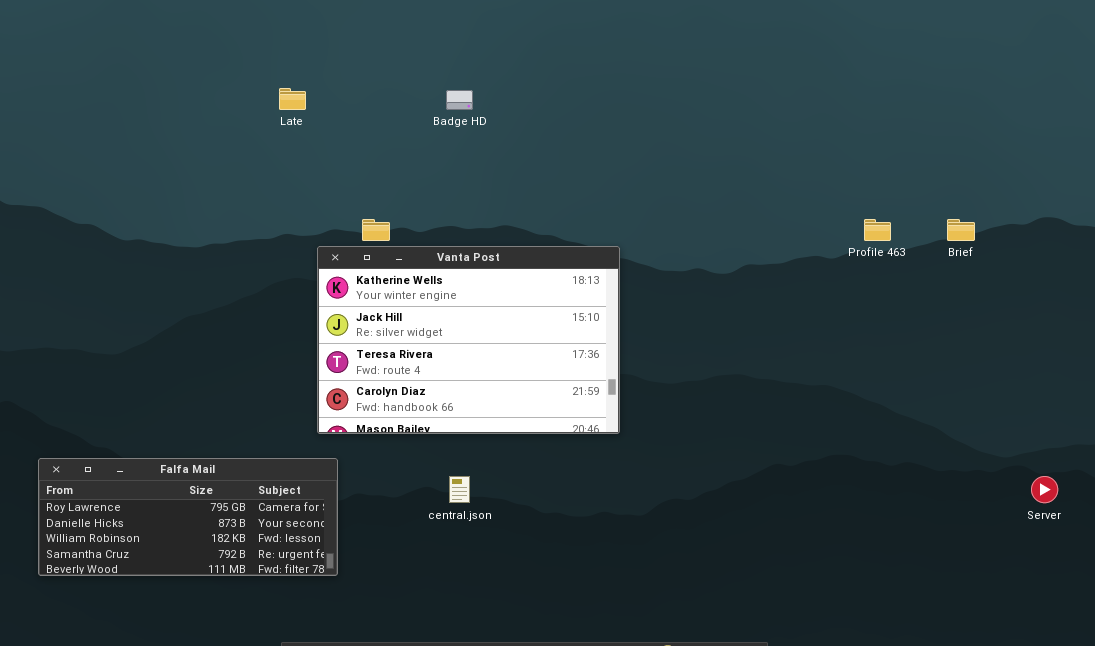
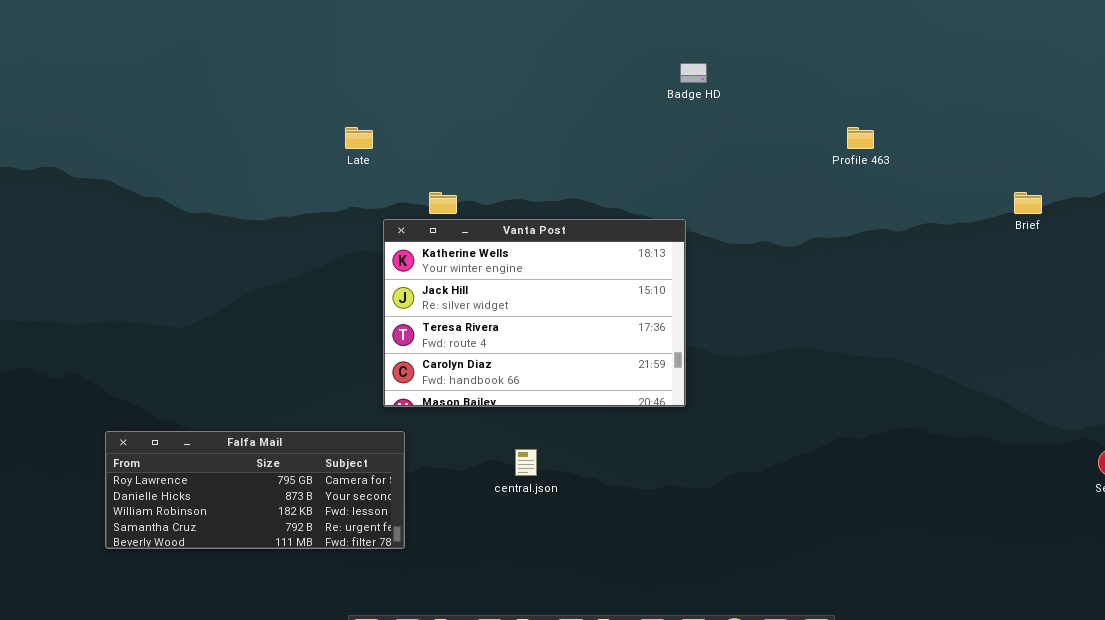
Late: [279,88,306,110] -> [345,127,373,149], moved
Badge HD: [446,90,473,110] -> [680,63,707,83], moved
Profile 463: [864,219,891,241] -> [847,127,874,149], moved

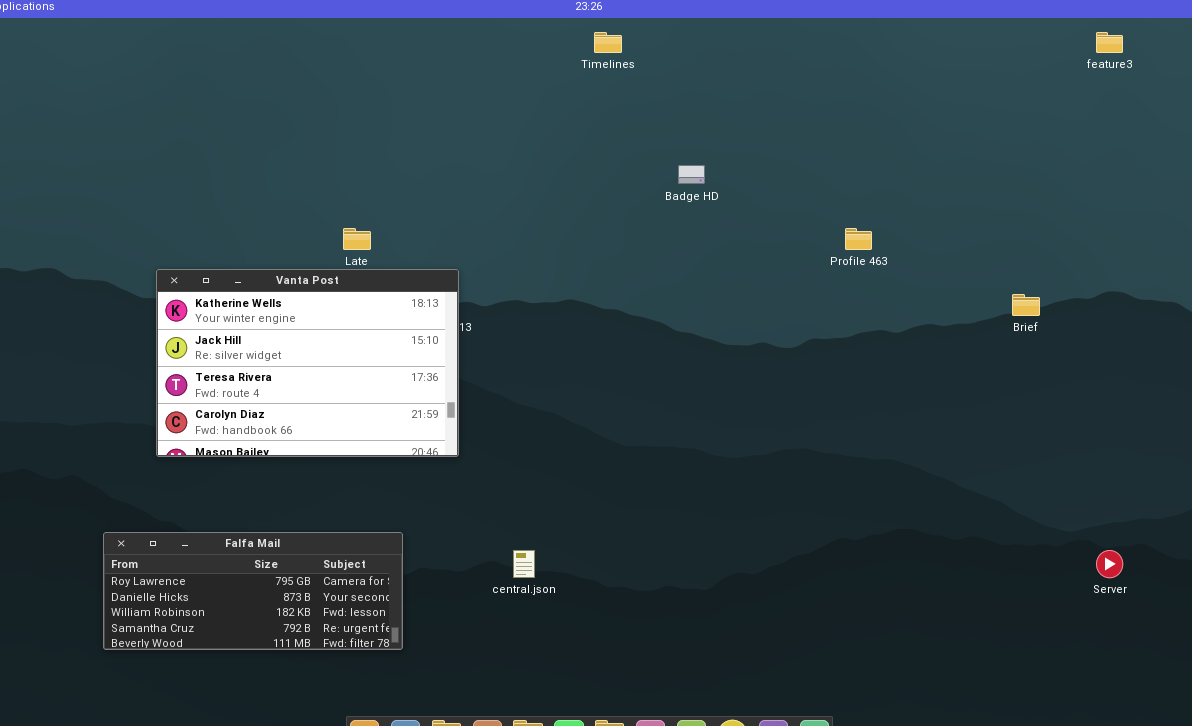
Vanta Post: [383,219,686,407] -> [156,269,459,457], moved

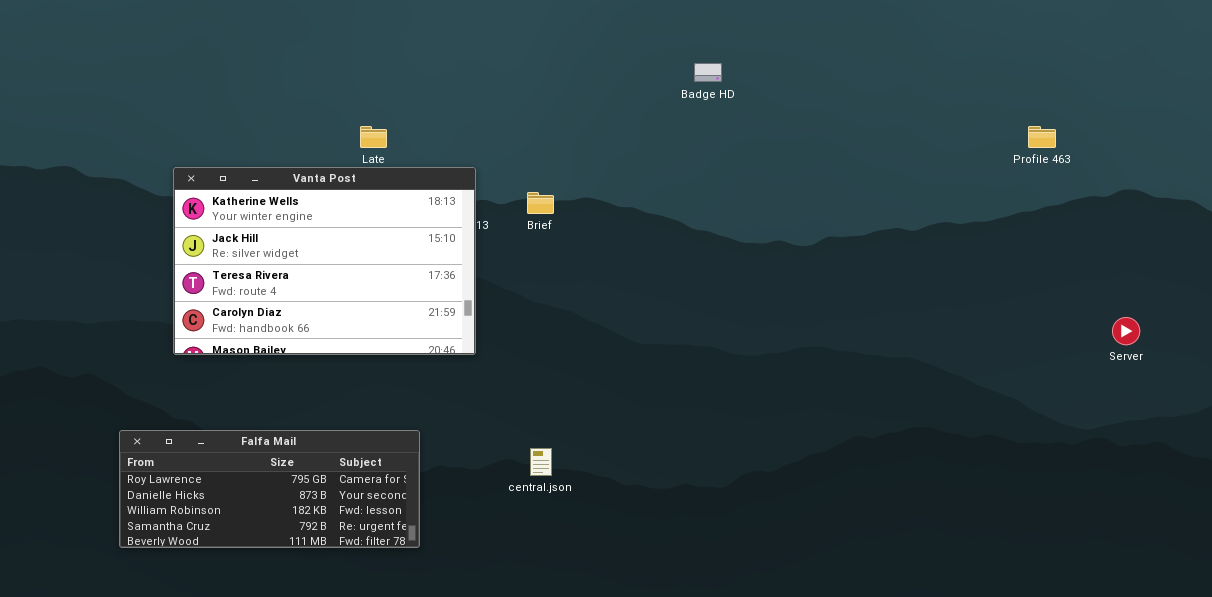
Profile 463: [845,228,872,250] -> [1028,126,1056,148], moved
Brief: [1012,294,1040,316] -> [527,192,554,214], moved
Server: [1096,550,1123,578] -> [1112,317,1140,345], moved

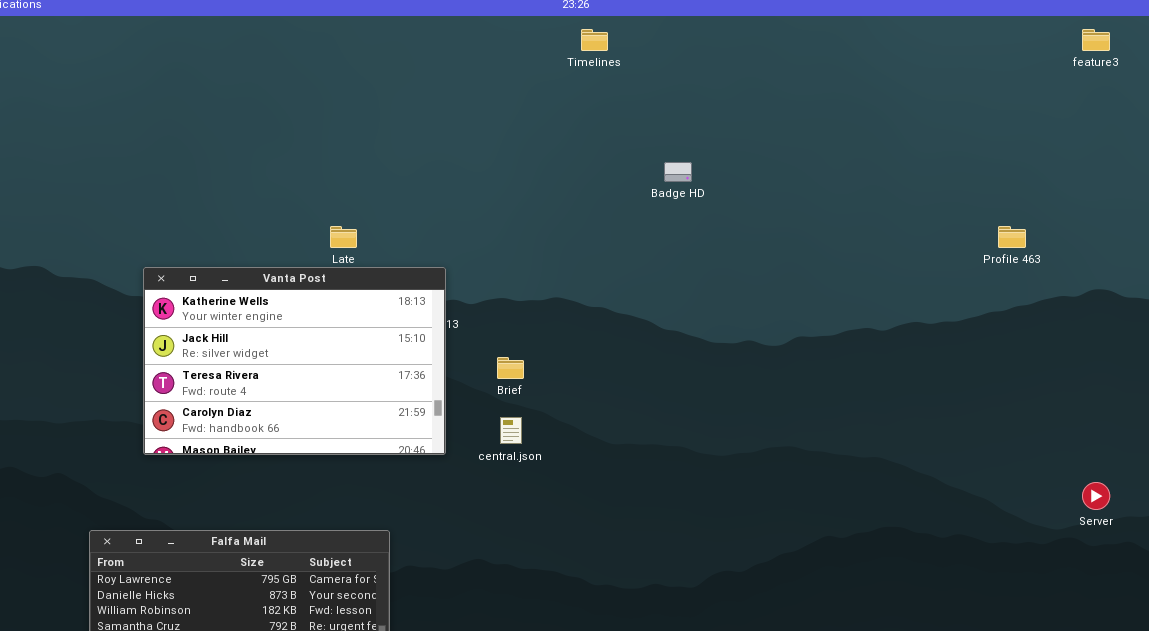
Brief: [527,192,554,214] -> [497,357,524,379], moved
Server: [1112,317,1140,345] -> [1082,482,1110,510], moved
central.json: [530,448,552,476] -> [500,417,522,444], moved

